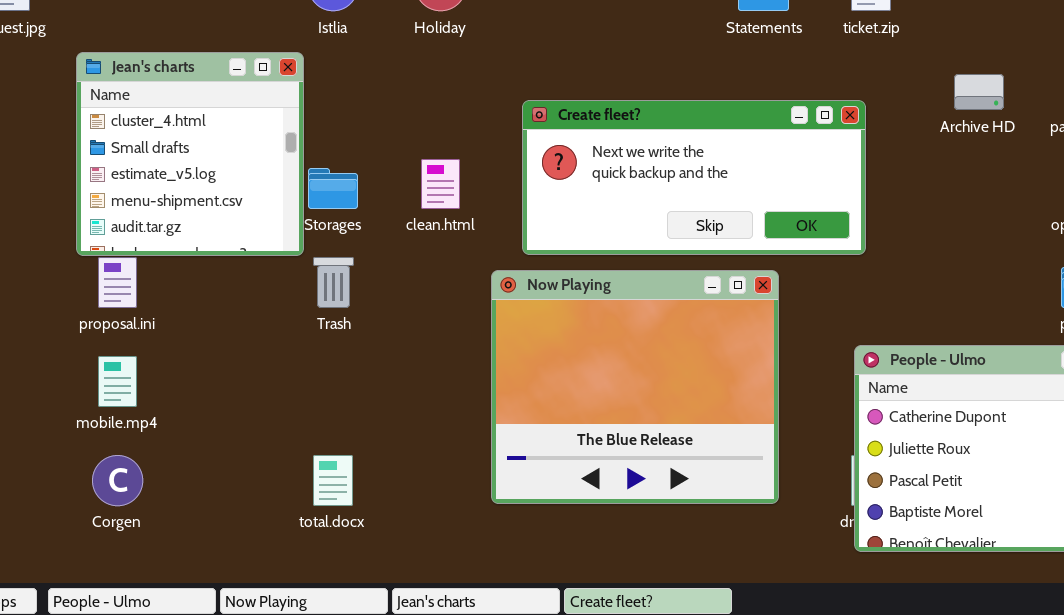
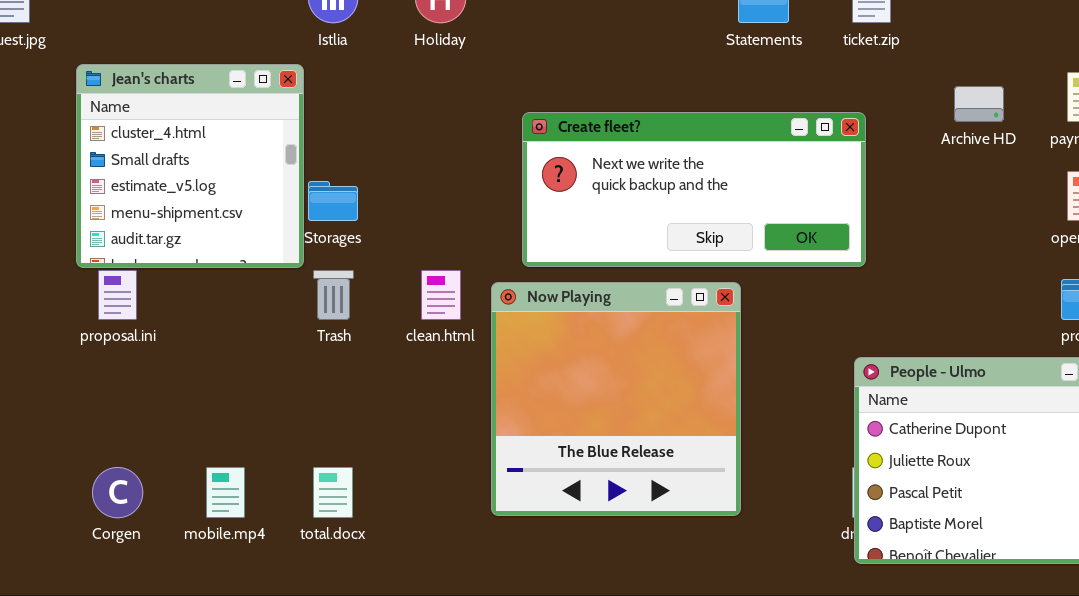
clean.html: [421,159,460,209] -> [421,270,461,320], moved
Now Playing: [491,270,779,504] -> [491,282,741,516], resized
mobile.mp4: [98,356,137,407] -> [206,467,245,518], moved

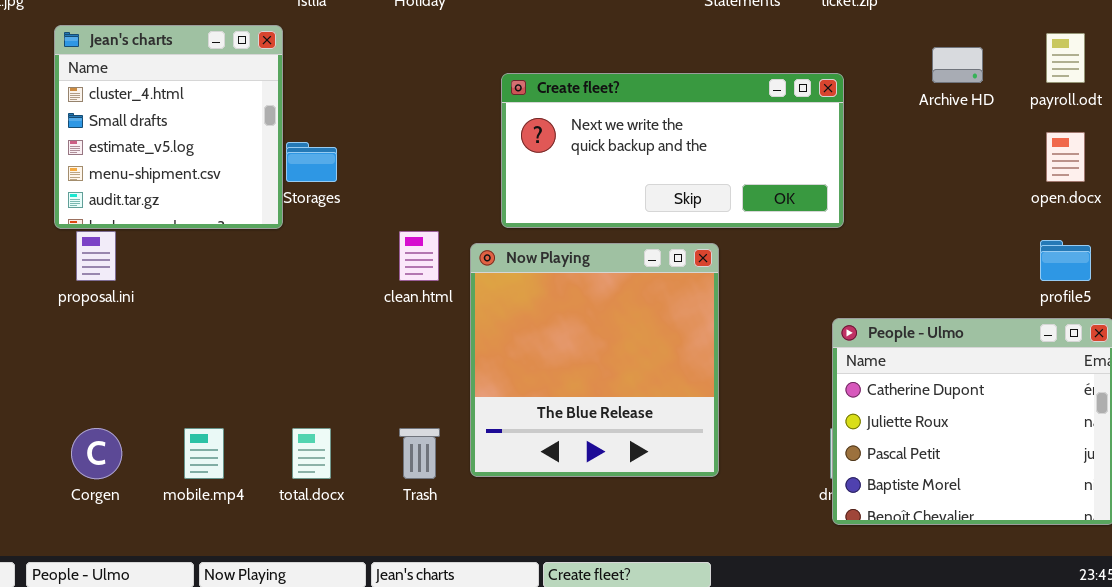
Trash: [313,270,354,320] -> [399,428,440,479], moved

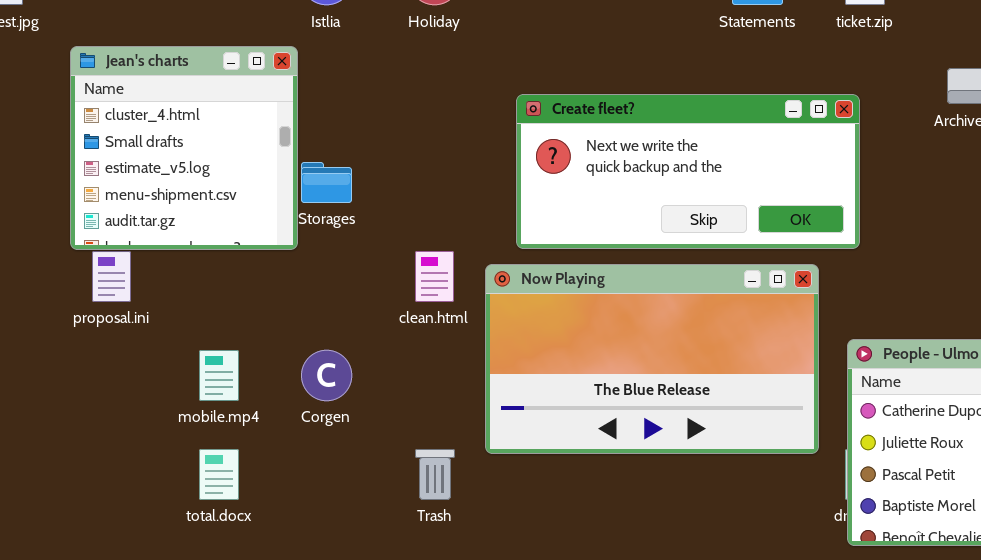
Now Playing: [470,243,719,477] -> [485,264,819,454], resized
Corgen: [71,428,122,479] -> [301,350,352,401], moved
mobile.mp4: [184,428,224,479] -> [199,350,239,401], moved
total.docx: [292,428,331,479] -> [199,449,239,500], moved

